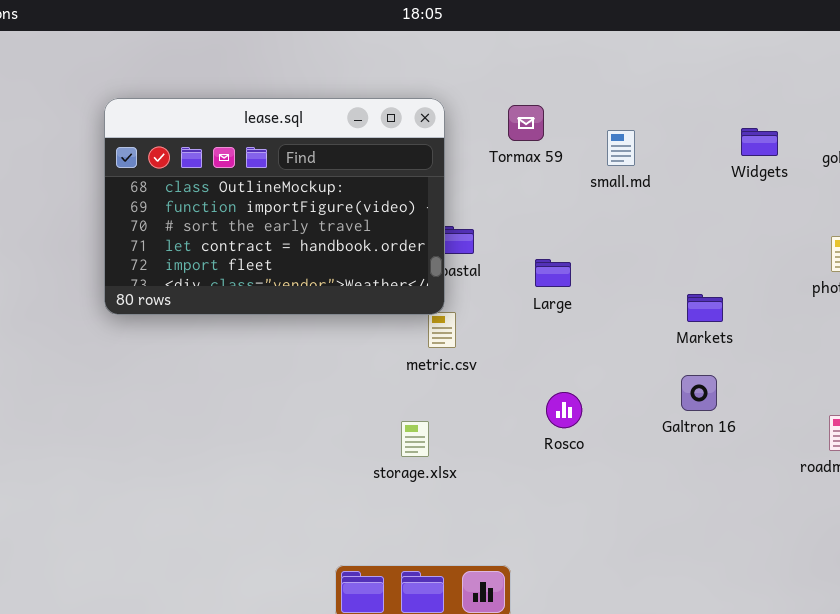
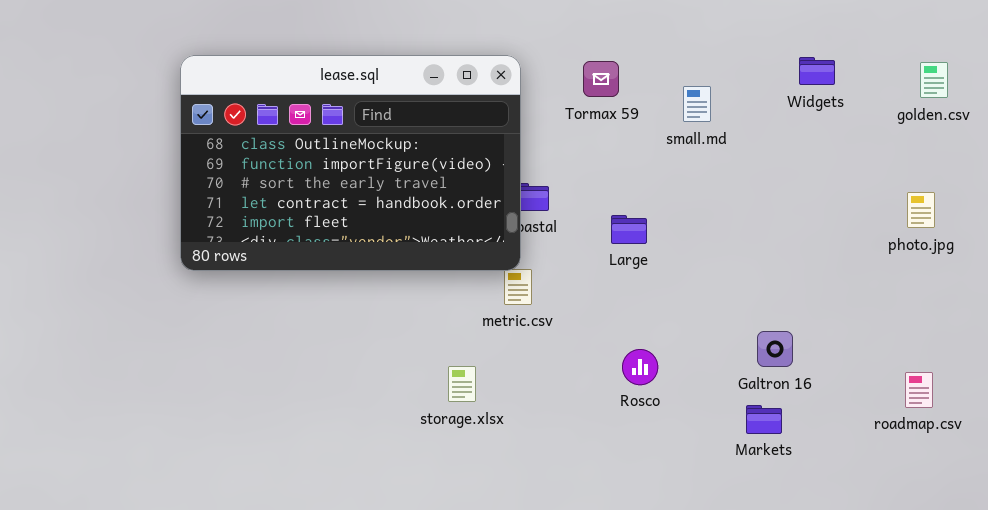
Widgets: [741,128,778,156] -> [799,57,835,85], moved
Markets: [687,294,723,322] -> [746,405,782,434], moved
storage.xlsx: [401,421,429,457] -> [448,366,476,402], moved

